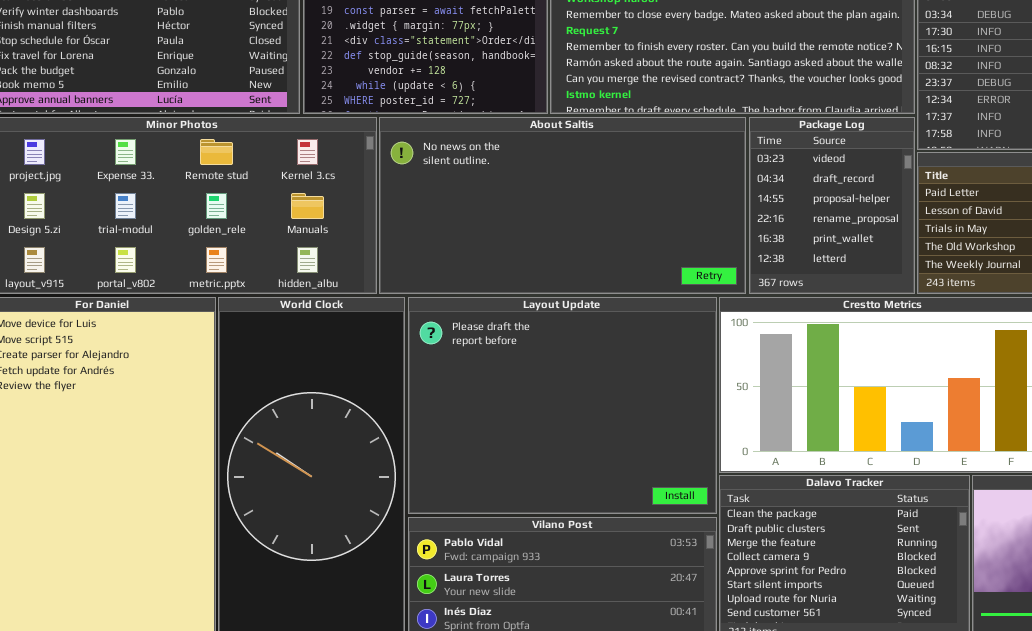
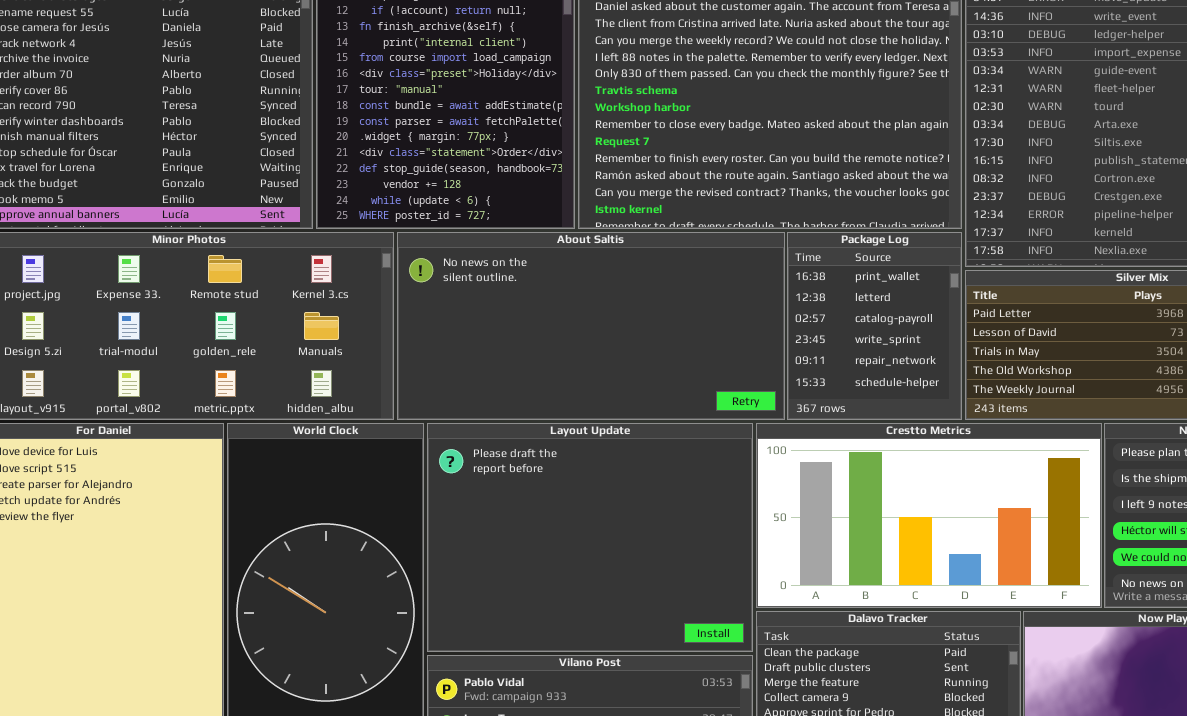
Package Log: [749,117,915,294] -> [787,232,962,420], scrolled down 4 rows

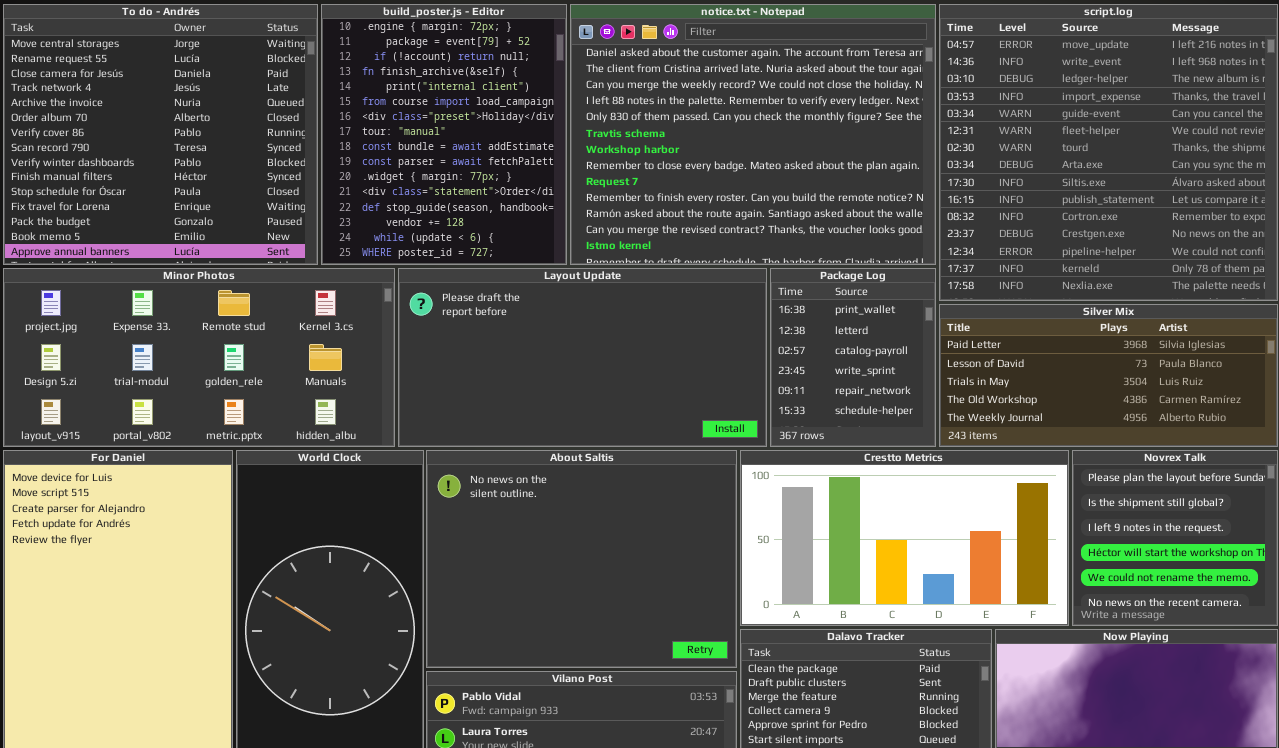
About Saltis: [397,232,785,420] -> [426,450,737,668], moved, resized
Layout Update: [427,423,753,652] -> [398,268,767,447], moved, resized

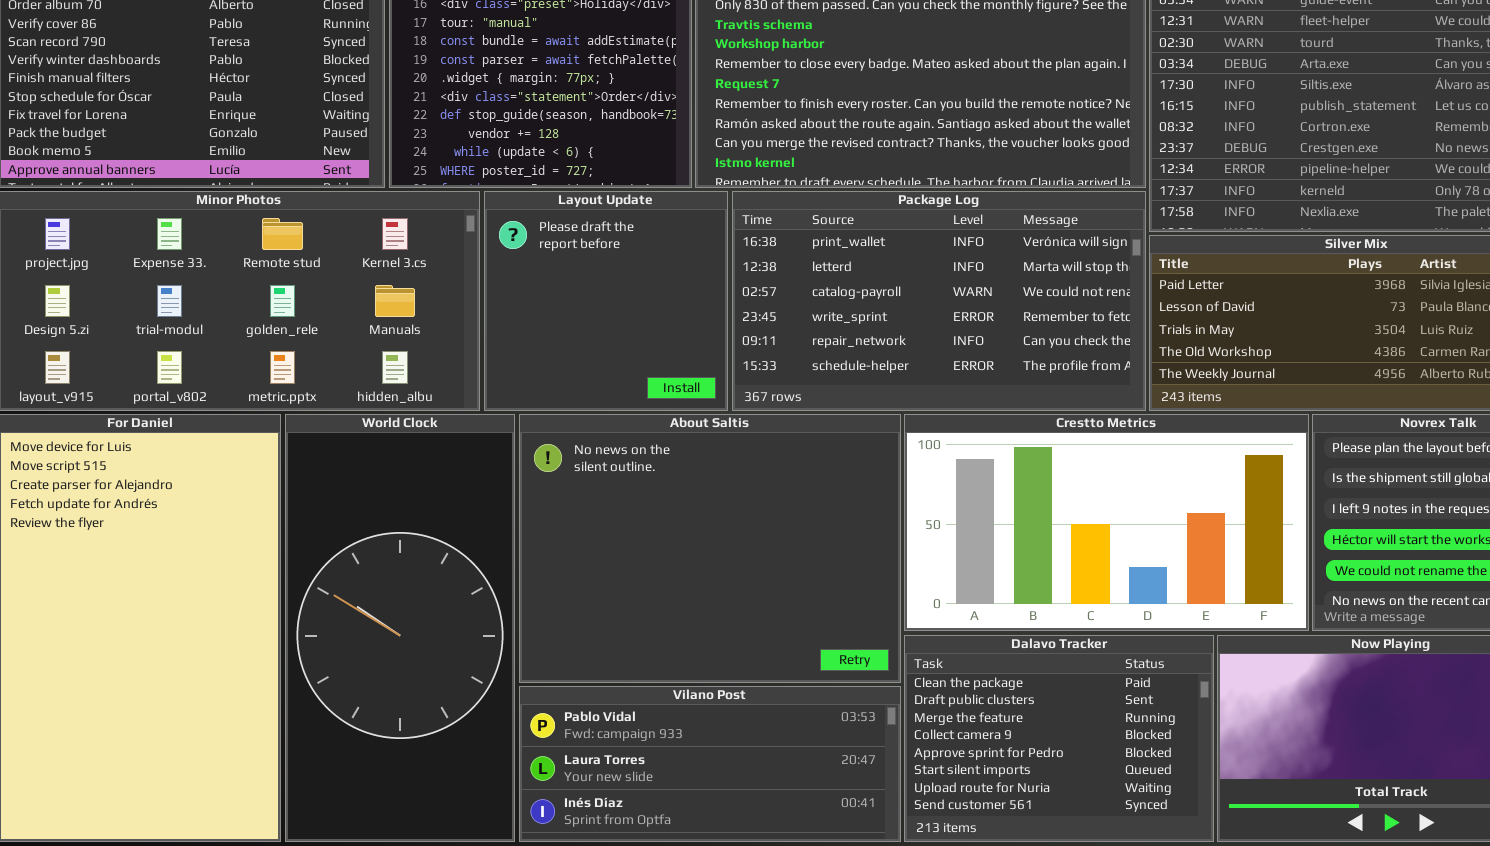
Layout Update: [398,268,767,447] -> [484,191,728,411], resized
Package Log: [770,268,936,447] -> [732,191,1146,411], resized

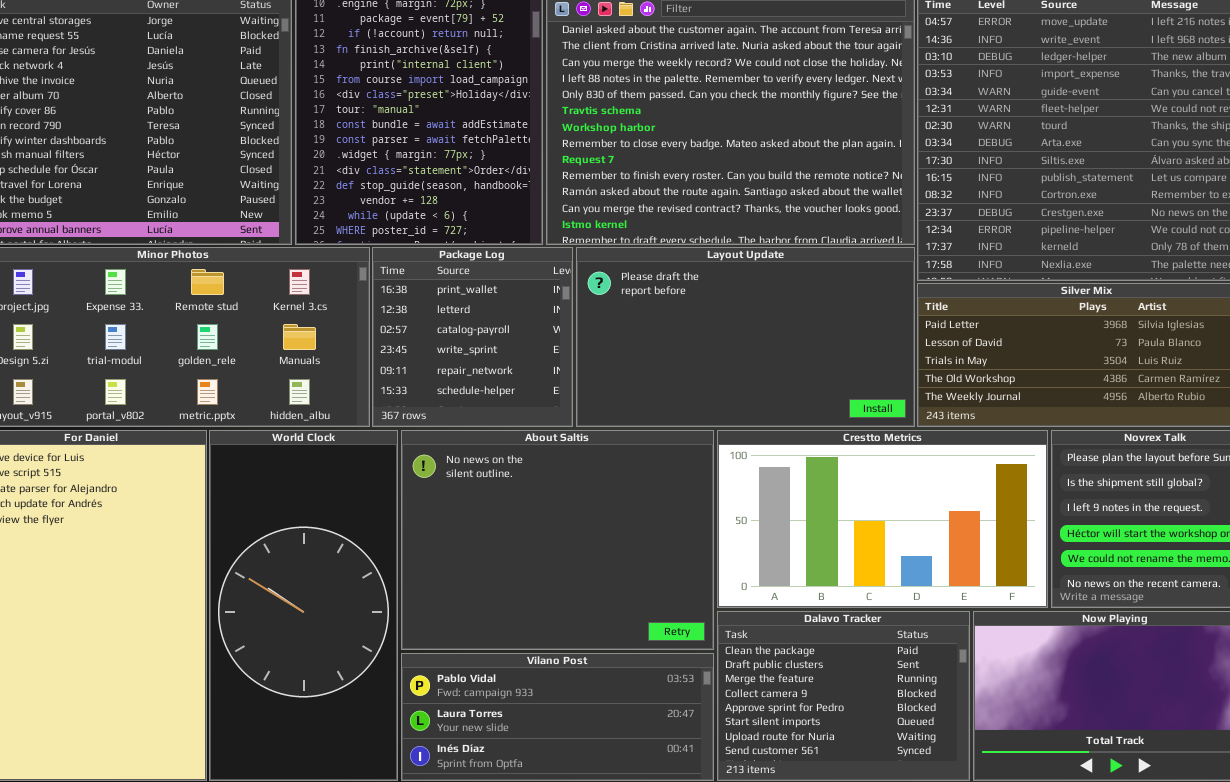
Layout Update: [484,191,728,411] -> [576,247,915,427], moved, resized
Package Log: [732,191,1146,411] -> [372,247,573,427], moved, resized

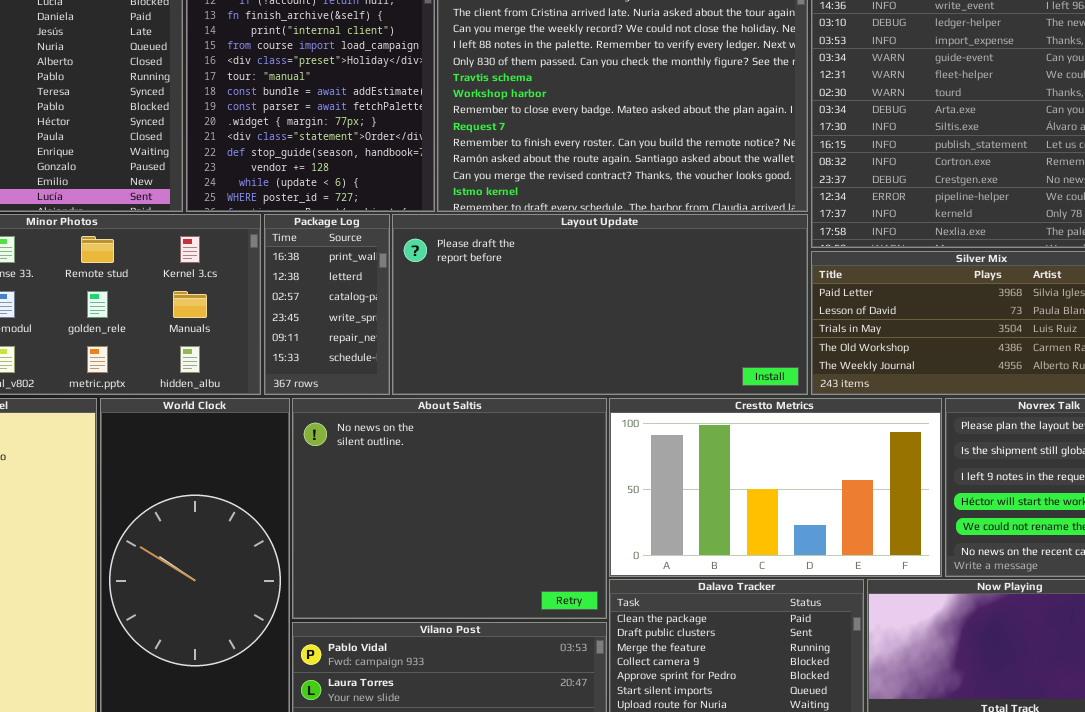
Package Log: [372,247,573,427] -> [264,214,390,395], resized
Layout Update: [576,247,915,427] -> [392,214,808,395], resized

